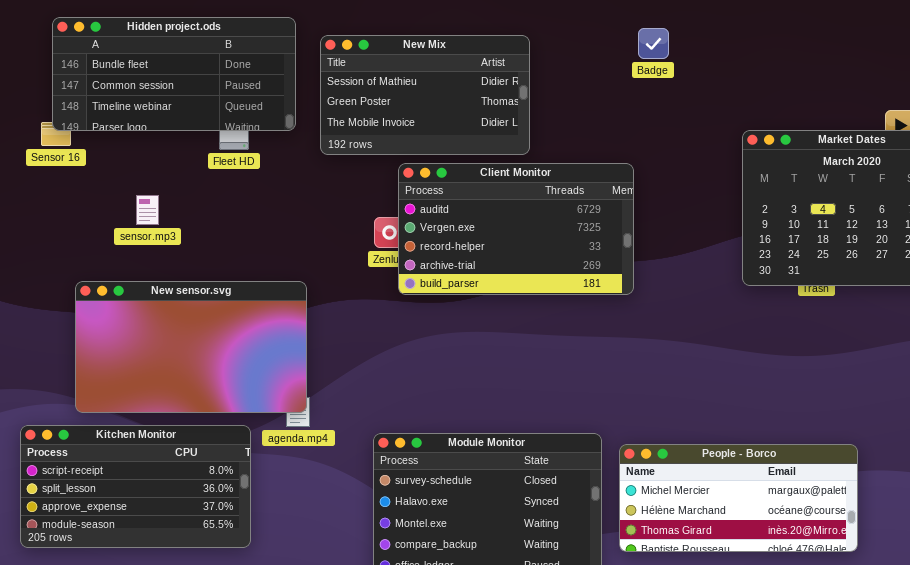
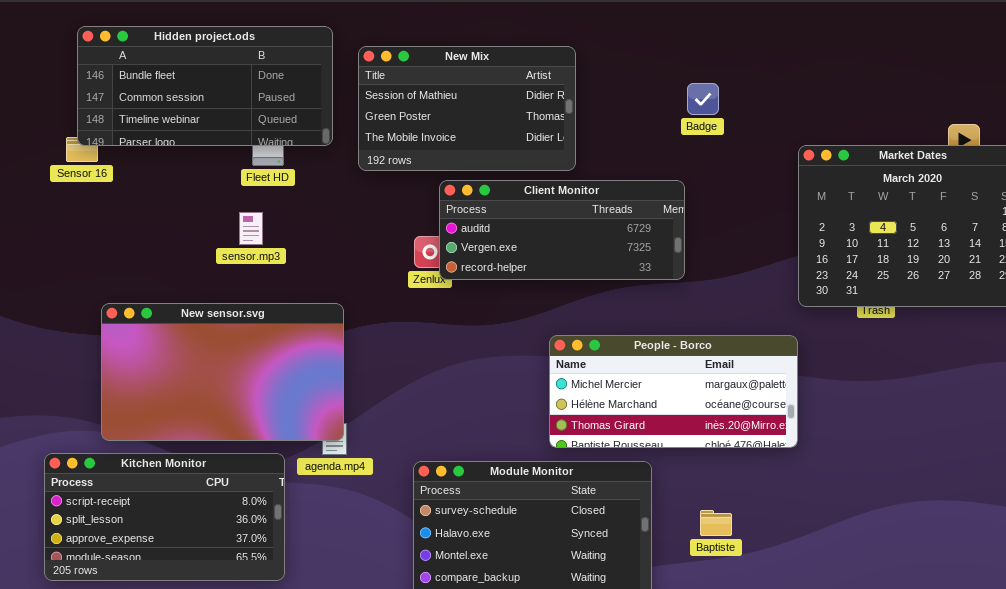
Badge: [638,28,669,59] -> [687,83,719,115], moved
Client Monitor: [398,163,634,295] -> [439,180,685,280], resized
sensor.mp3: [136,195,159,225] -> [239,212,263,245], moved
People - Borco: [619,444,858,552] -> [549,335,798,448], moved

